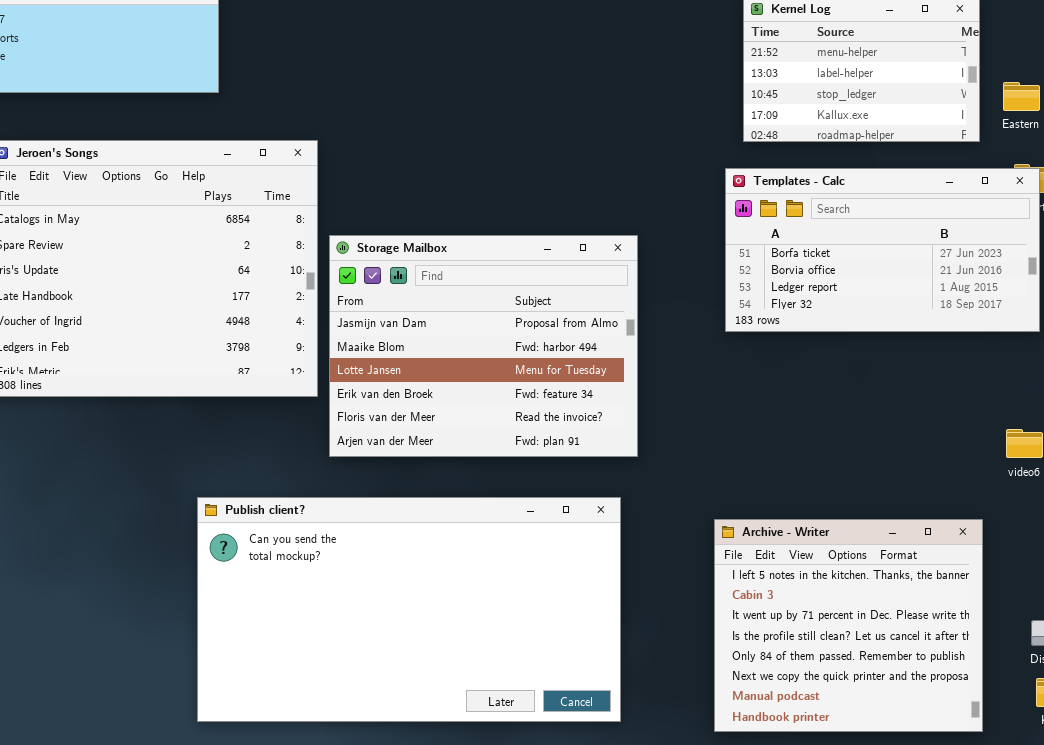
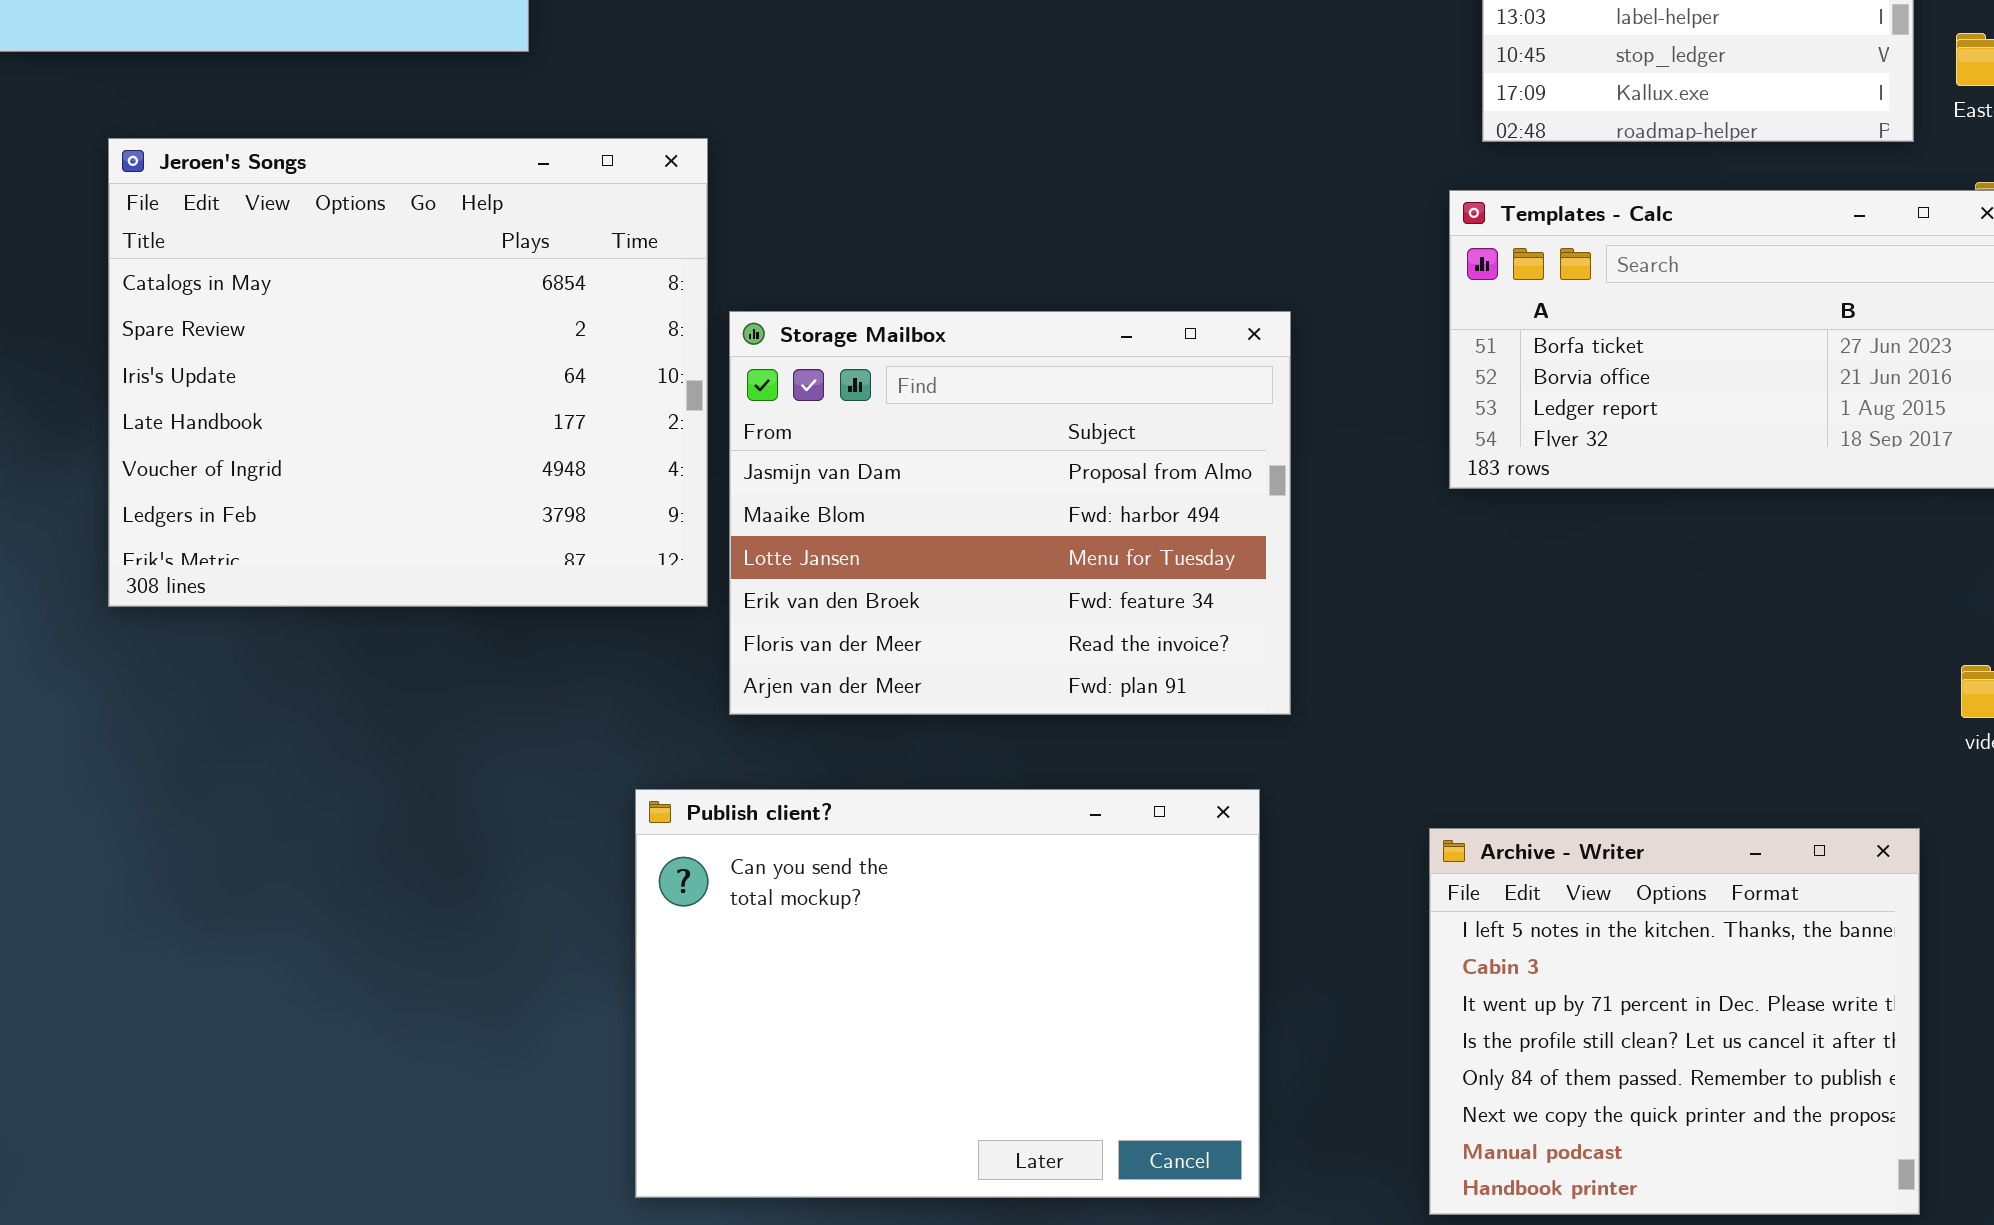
Publish client?: [197,497,621,722] -> [635,789,1260,1198], resized

